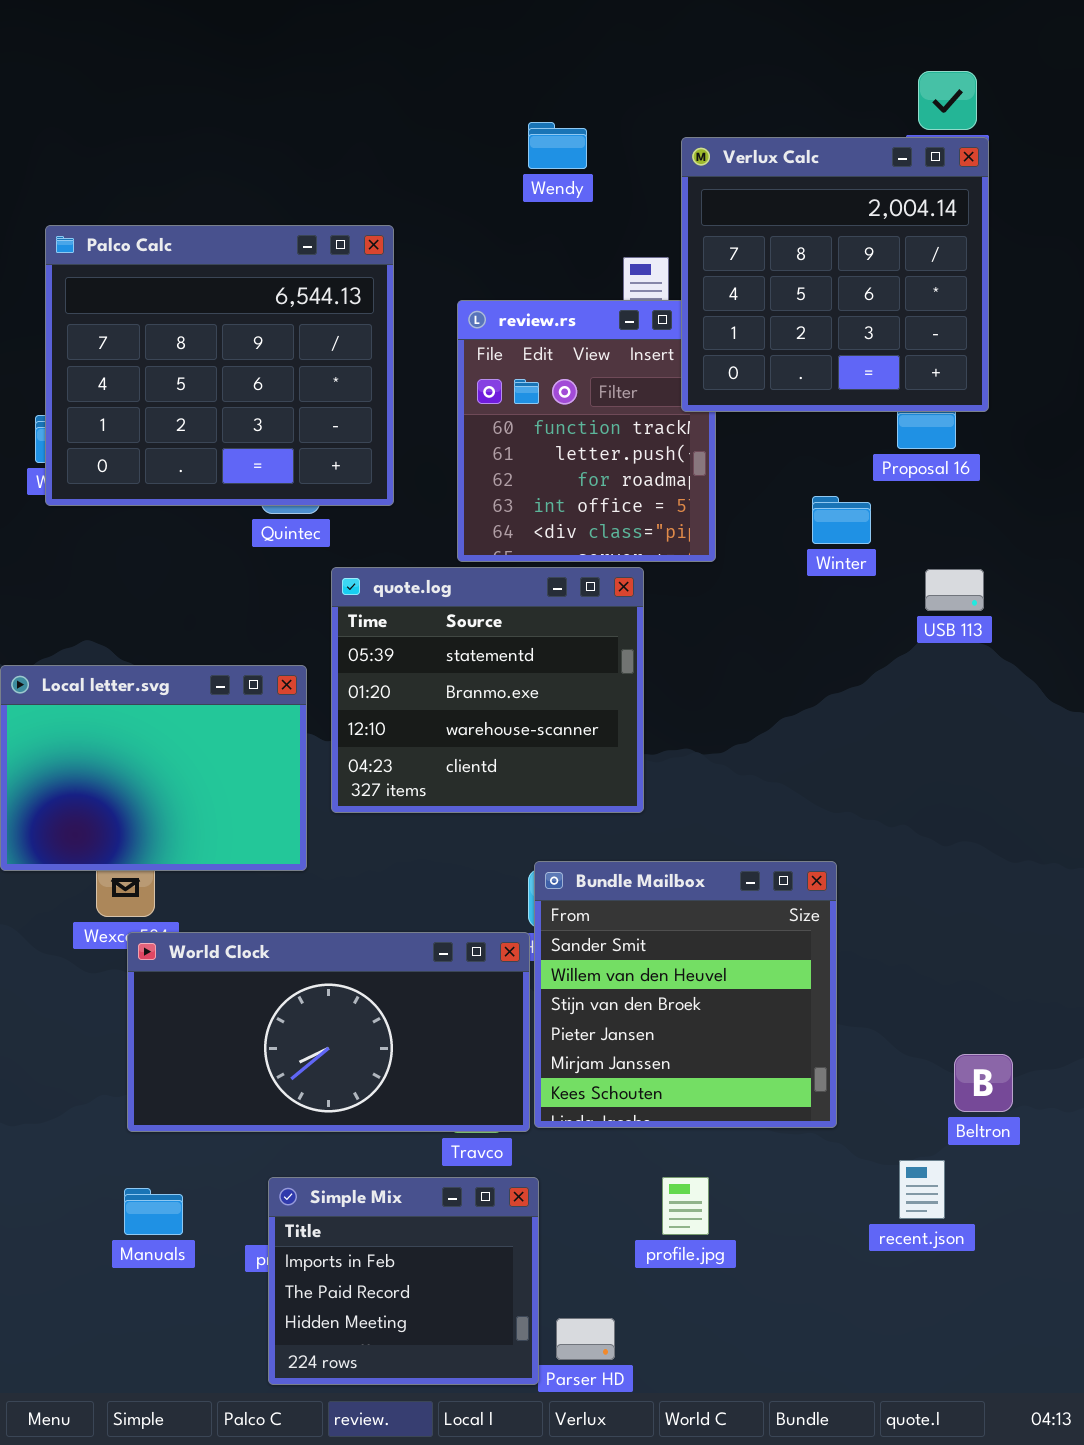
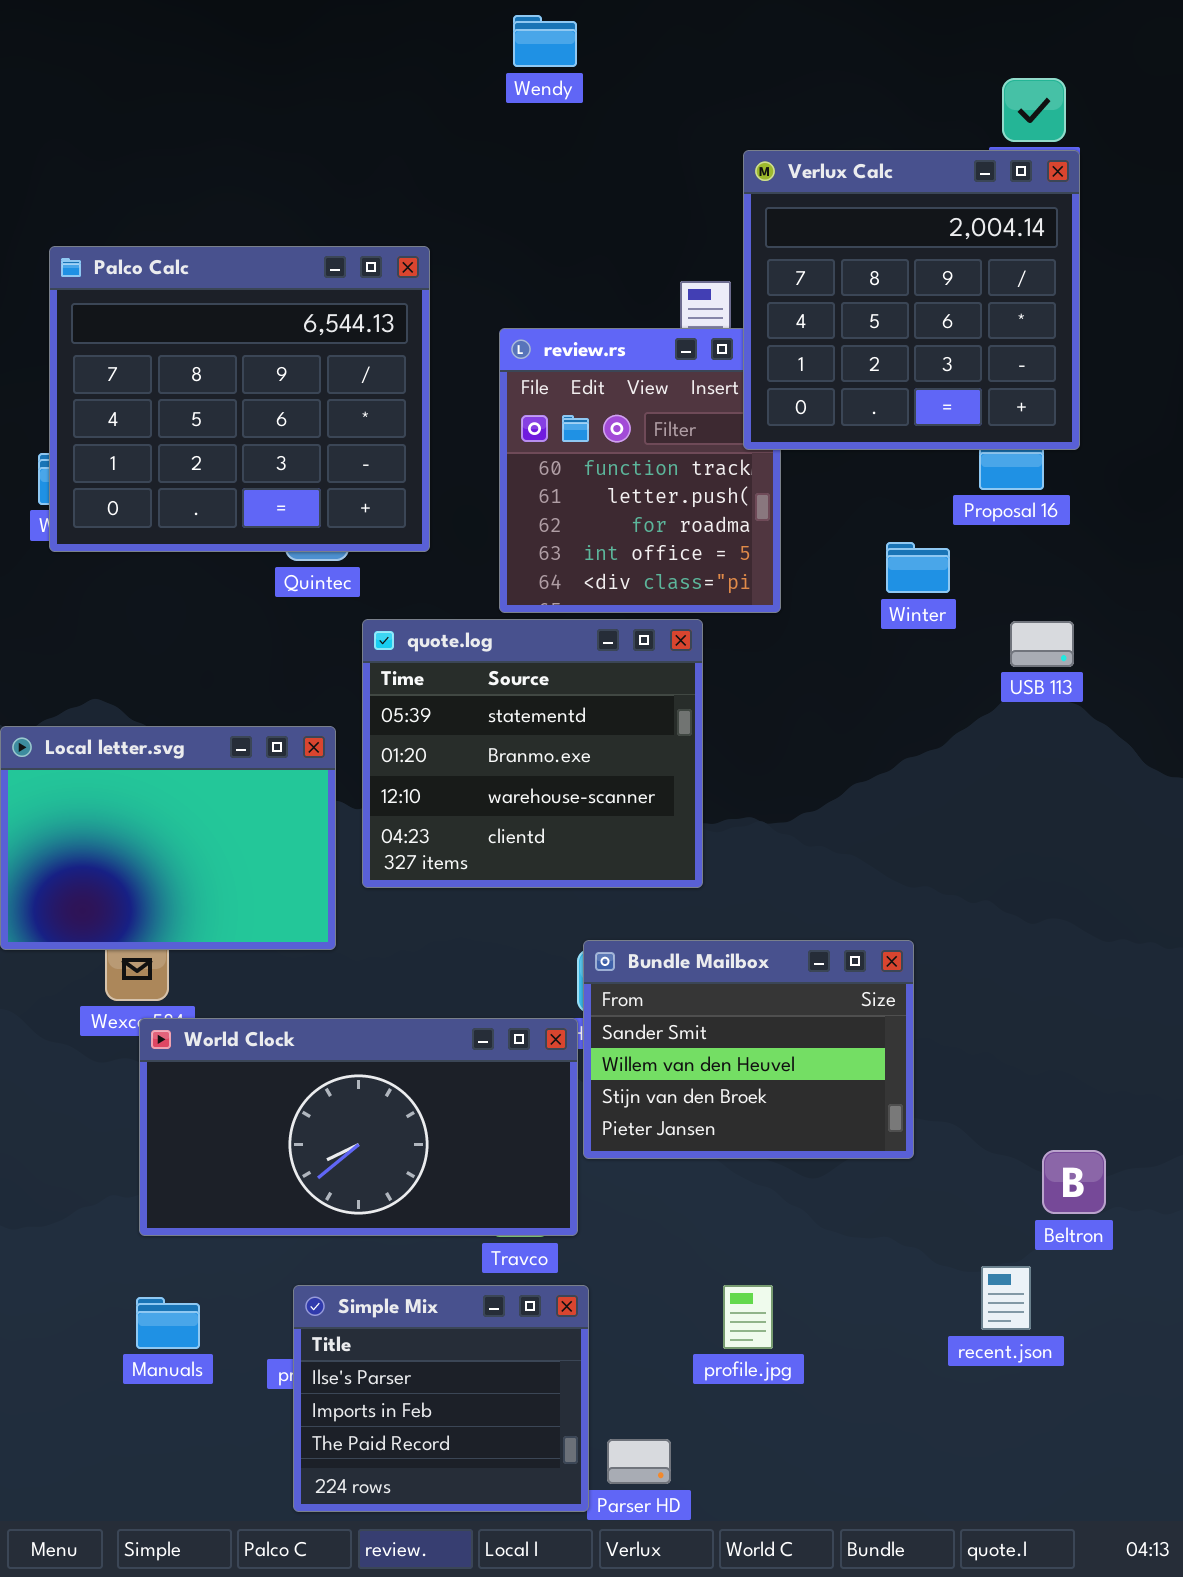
Wendy: [528,122,587,169] -> [513,15,577,67], moved
Bundle Mailbox: [534,861,837,1128] -> [583,940,914,1159], resized
Simple Mix: [268,1177,539,1385] -> [293,1285,589,1512], scrolled up 1 row

